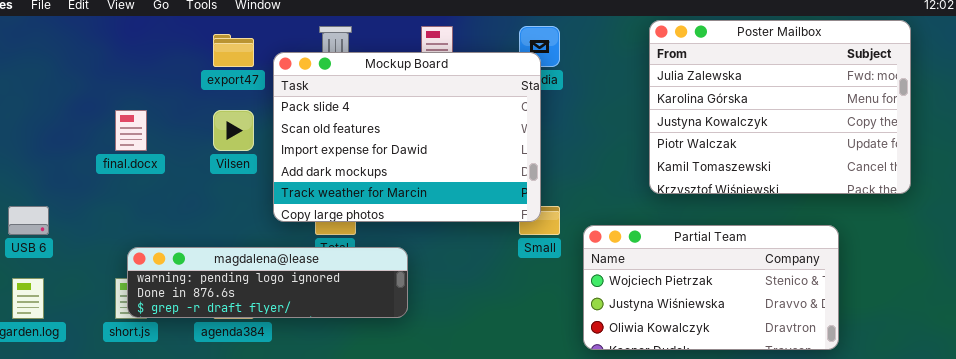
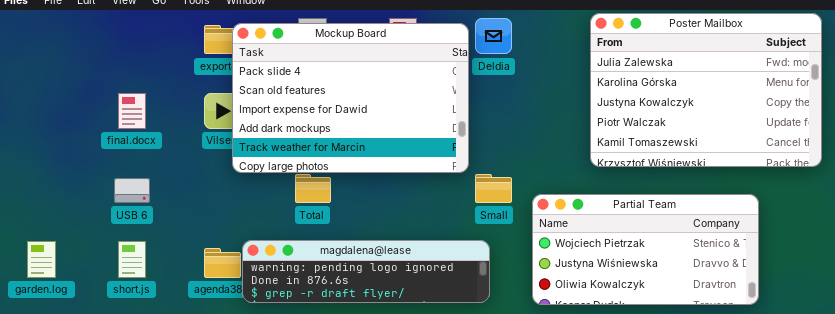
Mockup Board: [273,52,541,222] -> [232,23,469,173], moved
USB 6: [8,206,49,235] -> [114,178,150,203], moved
magdalena@lease: [127,247,408,318] -> [242,240,490,303], moved

